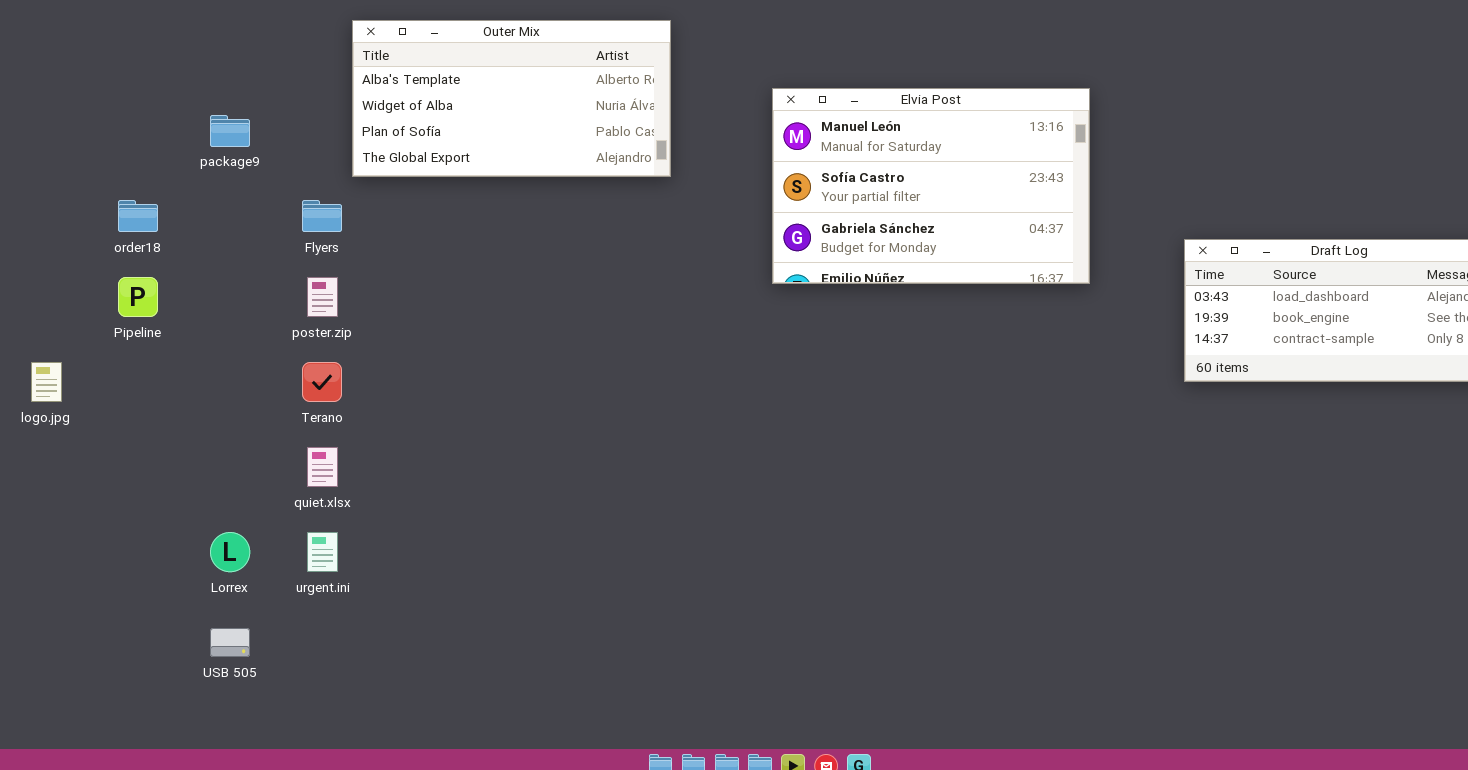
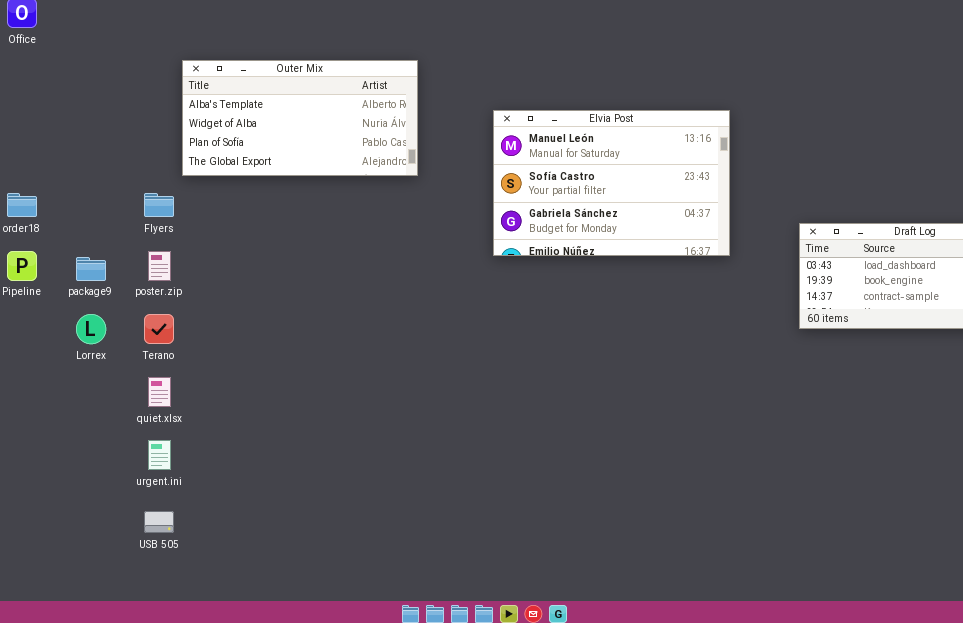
package9: [210,115,250,147] -> [76,257,106,281], moved
Lorrex: [210,532,250,572] -> [76,314,106,344], moved
USB 505: [210,628,250,657] -> [144,511,174,533], moved

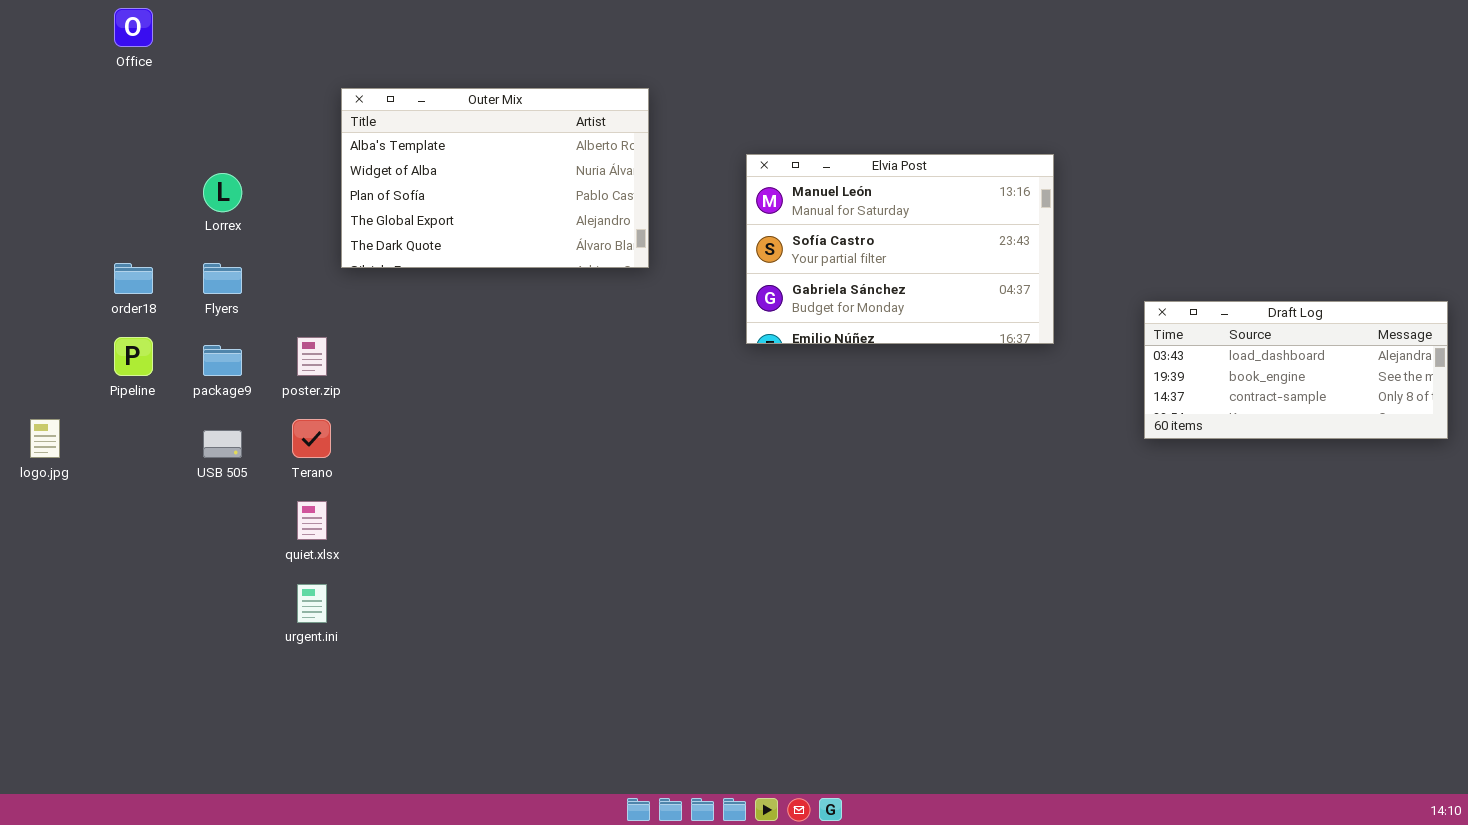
Outer Mix: [182,60,418,176] -> [341,88,649,268], resized
Flyers: [144,193,174,217] -> [203,263,242,294], moved
Lorrex: [76,314,106,344] -> [203,173,242,212], moved
USB 505: [144,511,174,533] -> [203,430,242,458], moved

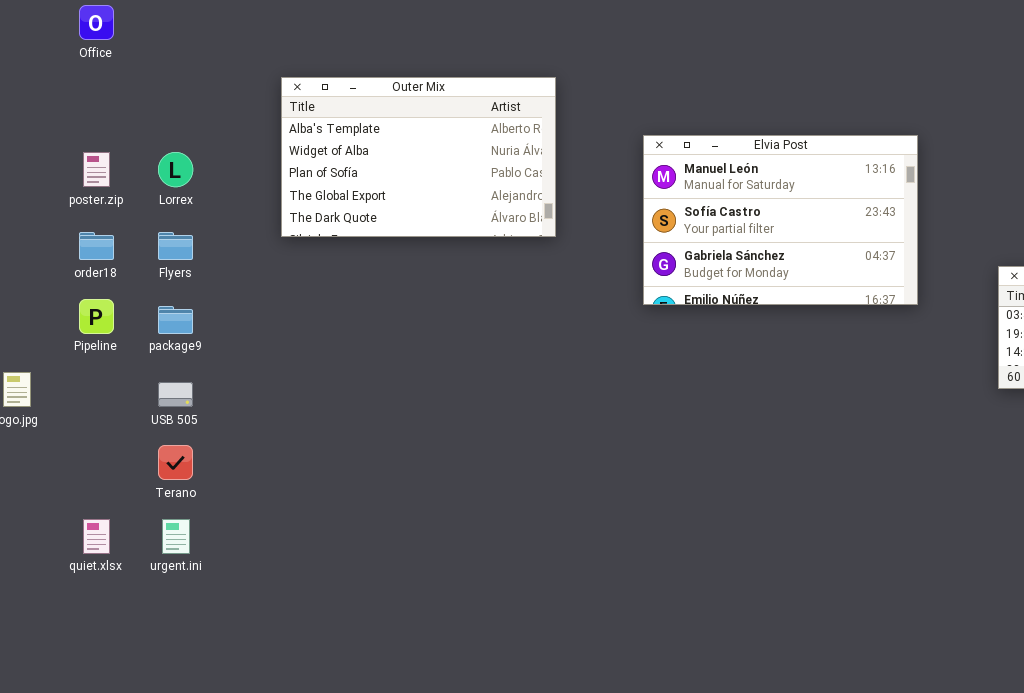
poster.zip: [297,337,327,376] -> [83,152,110,187], moved
Terano: [292,419,331,458] -> [158,445,193,480], moved
quiet.xlsx: [297,501,327,540] -> [83,519,110,554], moved
urgent.ini: [297,584,327,623] -> [162,519,190,554], moved

